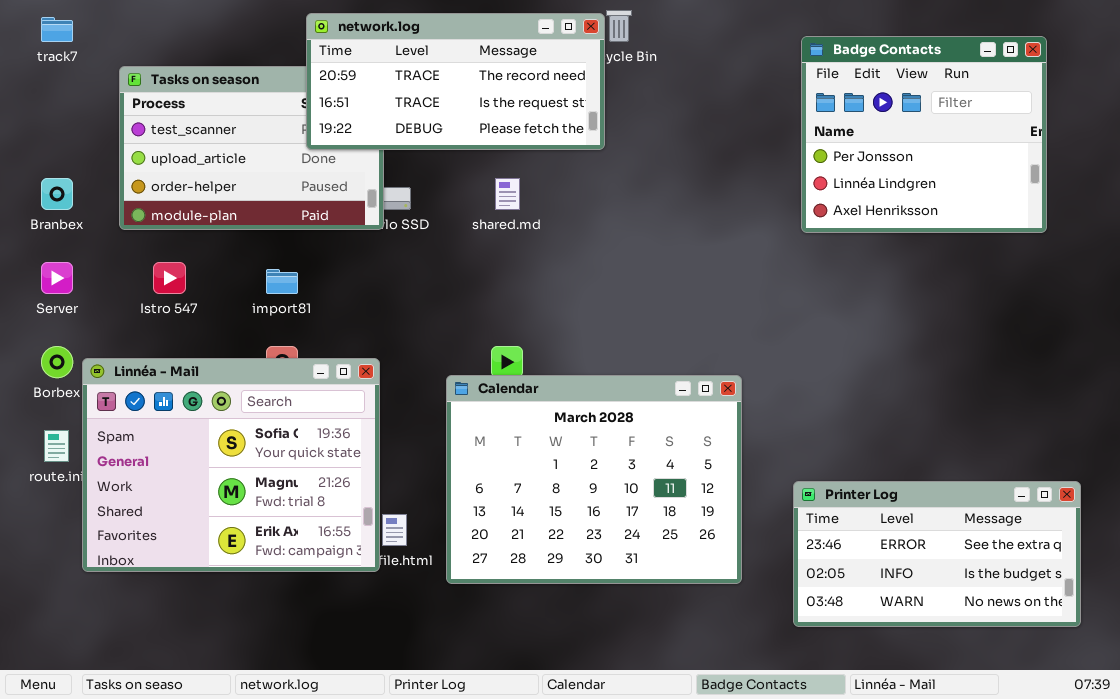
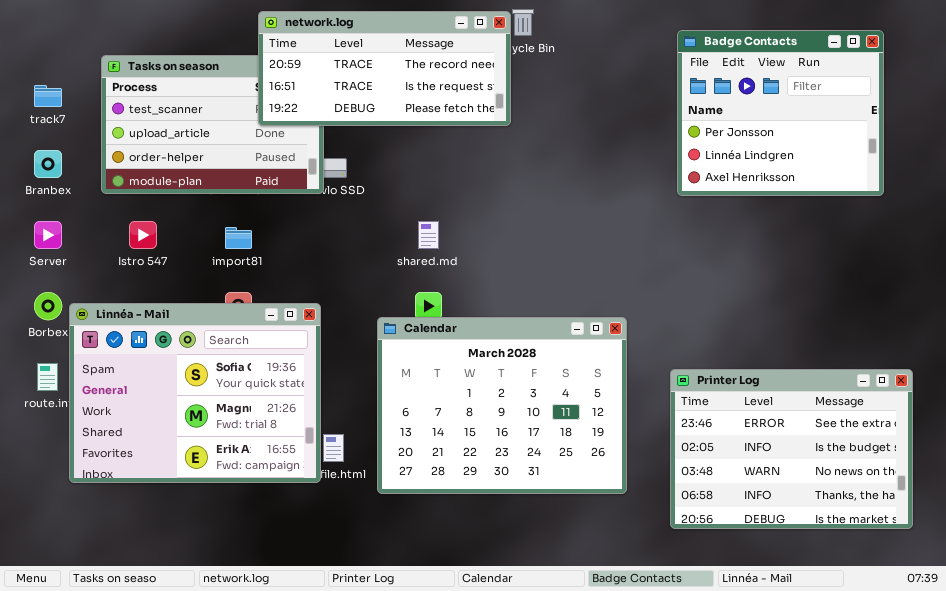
track7: [41,17,73,42] -> [34,85,62,107], moved
shared.md: [495,178,520,210] -> [418,221,439,249], moved
Printer Log: [793,481,1081,627] -> [670,369,913,529], resized

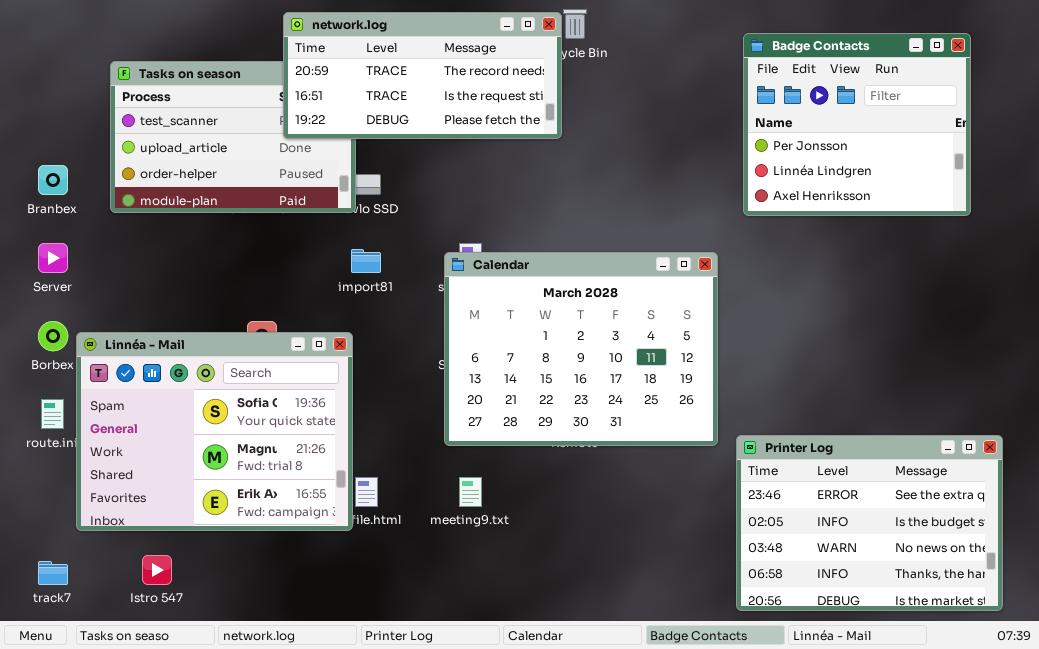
track7: [34,85,62,107] -> [38,561,68,585], moved
Istro 547: [129,221,157,249] -> [142,555,172,585], moved
import81: [225,227,252,249] -> [351,249,381,273], moved
Calendar: [377,317,627,494] -> [444,252,718,446], moved
Printer Log: [670,369,913,529] -> [736,435,1003,611], moved

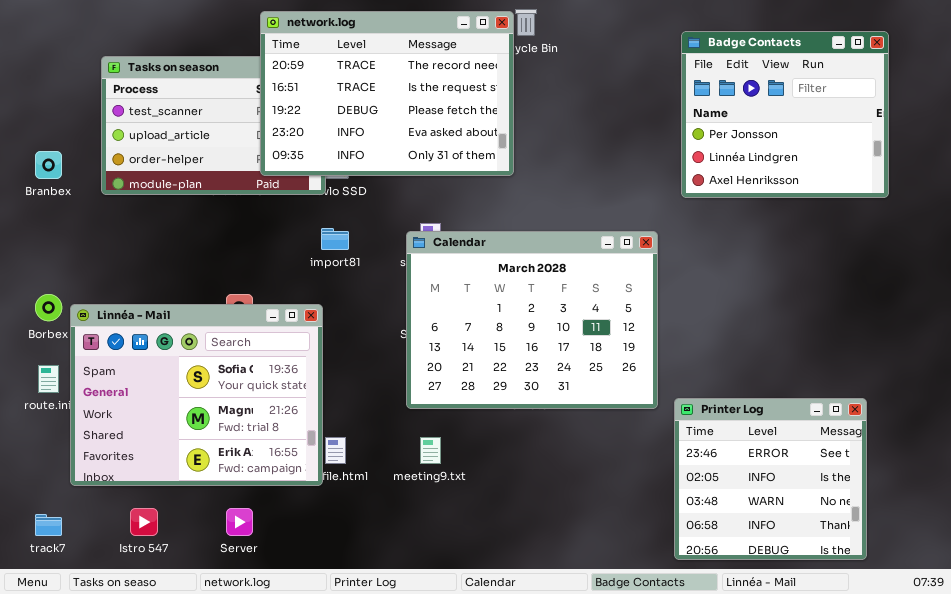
network.log: [283,12,562,139] -> [260,11,514,176], resized
Server: [38,243,68,273] -> [226,508,253,536], moved
Printer Log: [736,435,1003,611] -> [674,398,867,560], resized

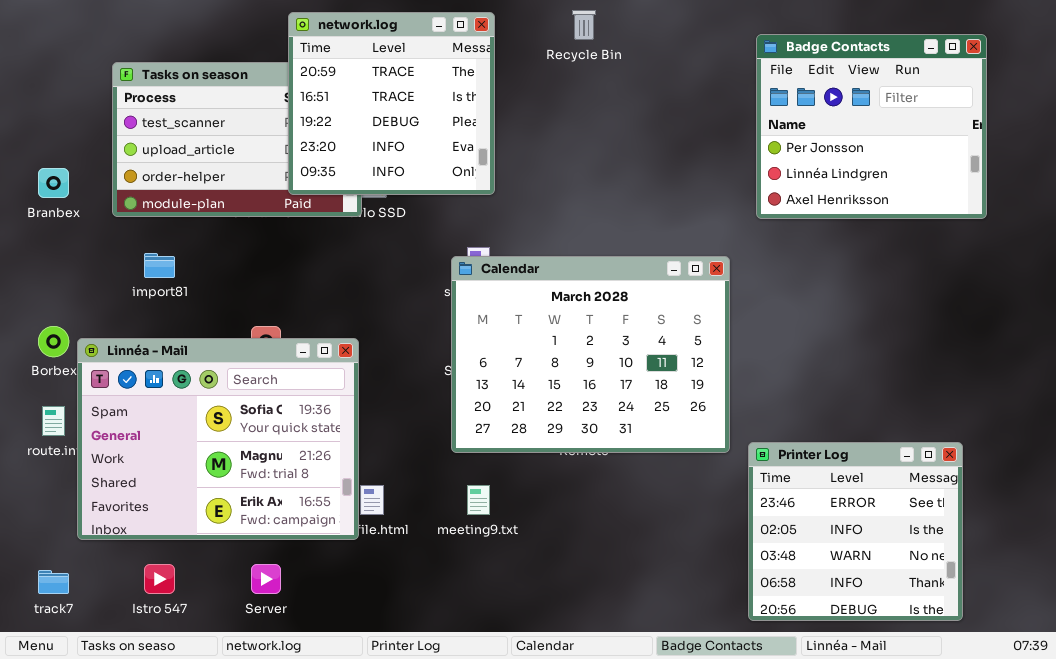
network.log: [260,11,514,176] -> [288,12,495,195], resized
import81: [321,228,349,250] -> [144,253,175,278], moved

